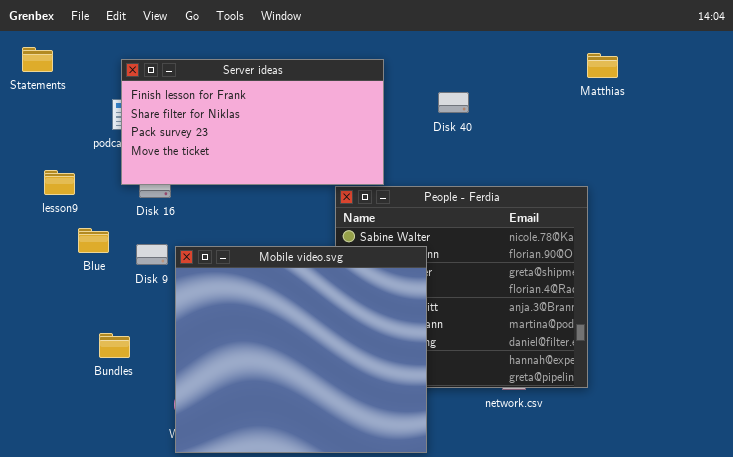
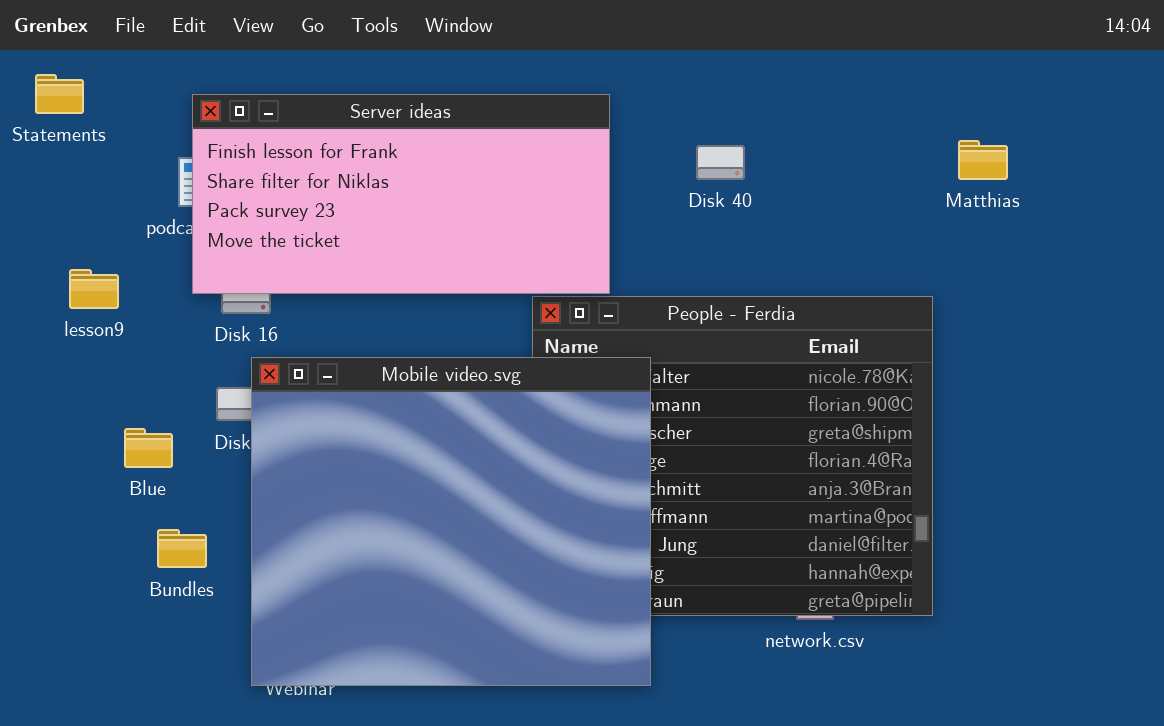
Matthias: [587,53,618,78] -> [958,140,1008,180], moved
Blue: [78,228,109,253] -> [124,428,173,468], moved
Mobile video.svg: [175,246,427,453] -> [251,357,651,686], moved

